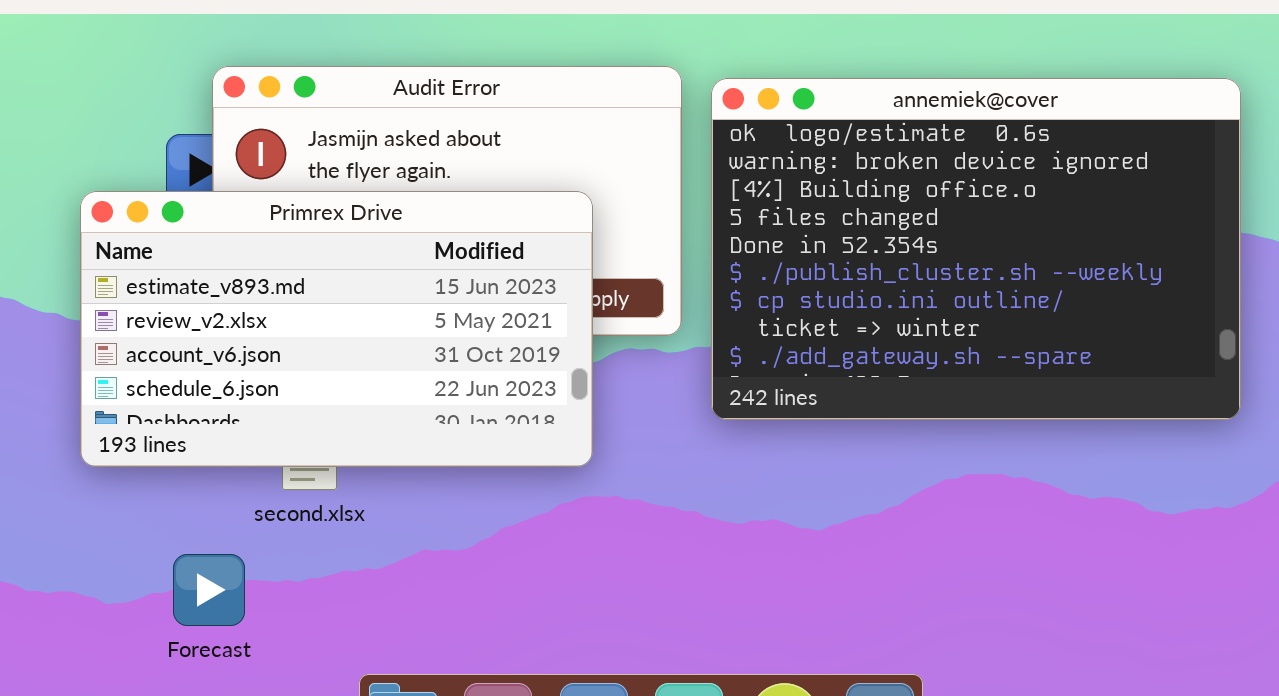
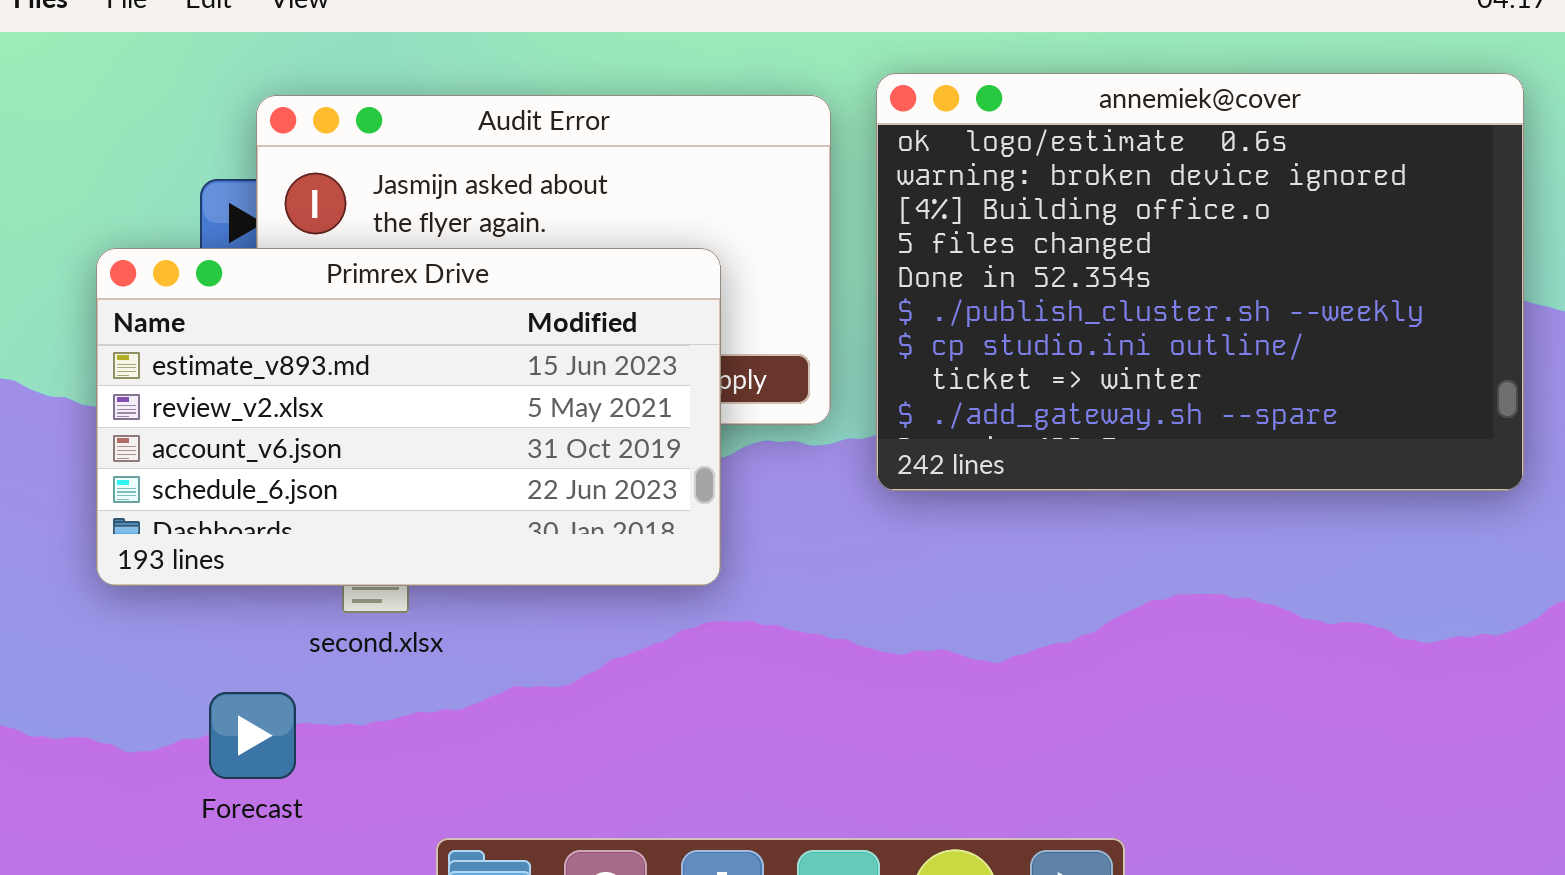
annemiek@cover: [711,78,1241,420] -> [876,73,1524,491], moved

